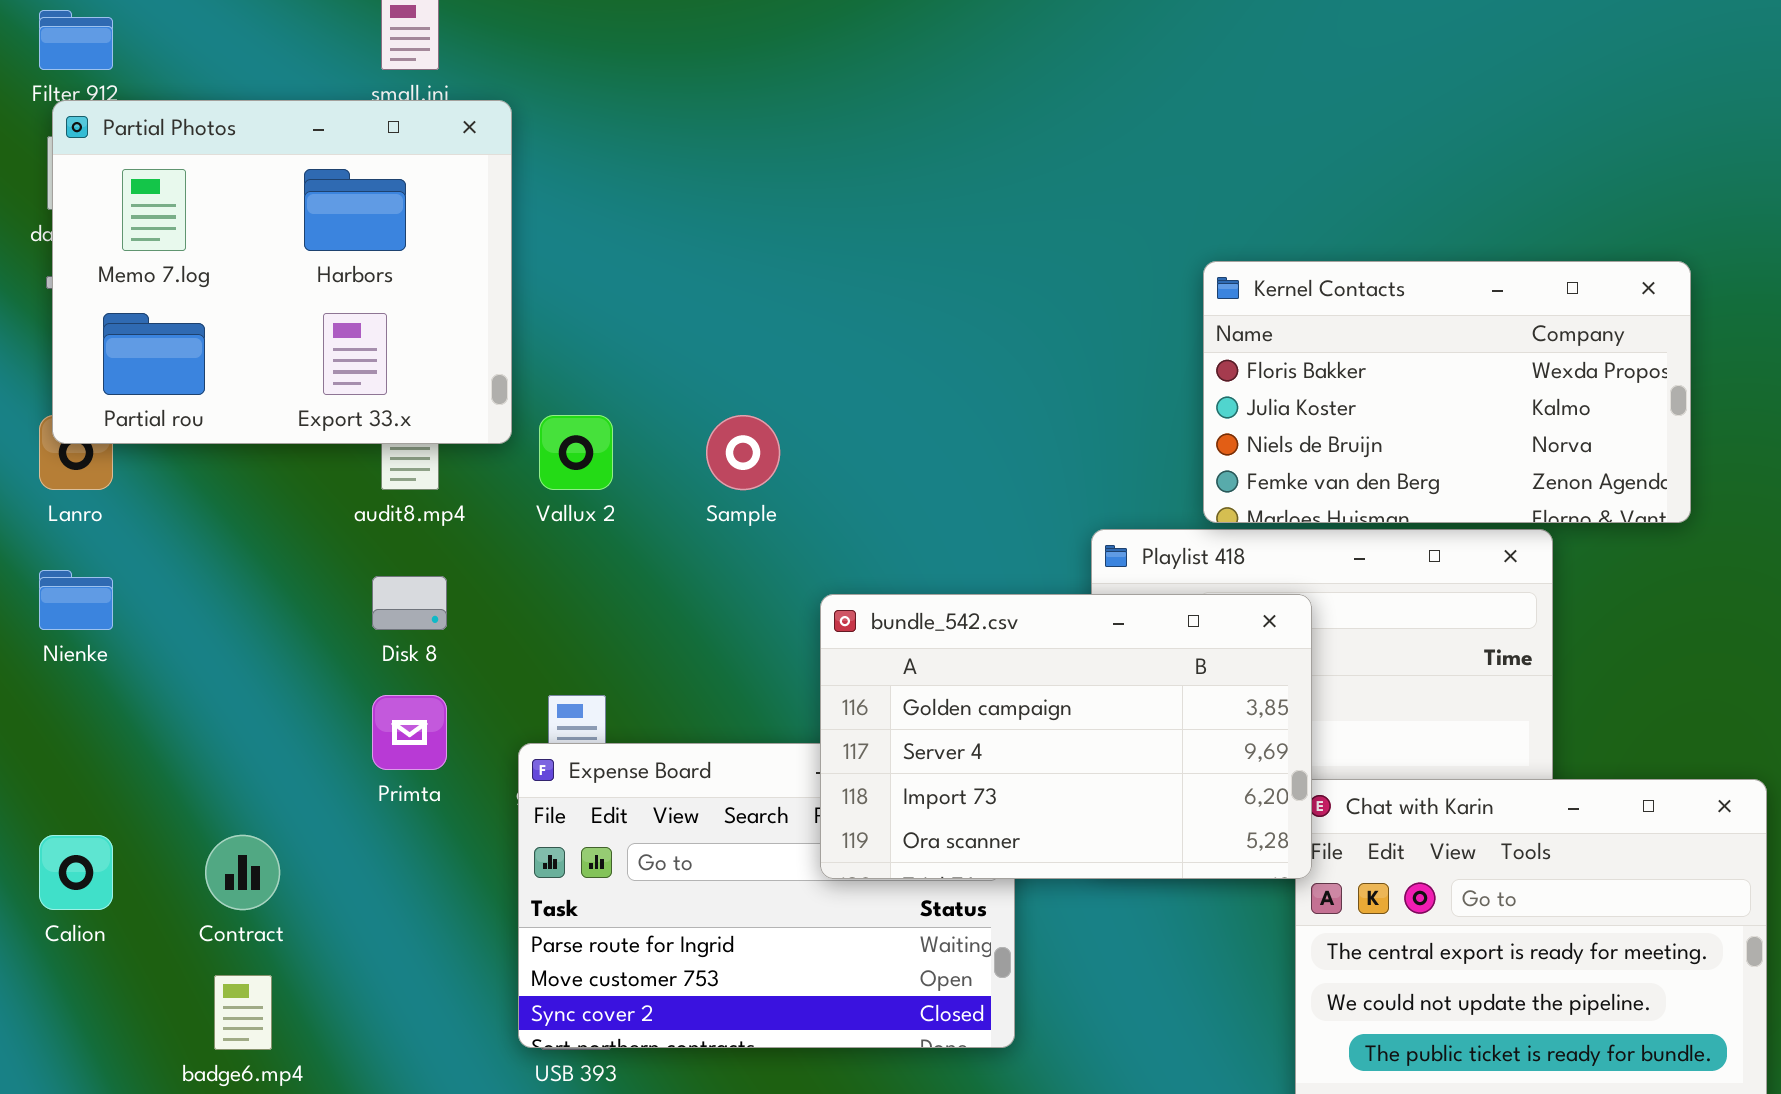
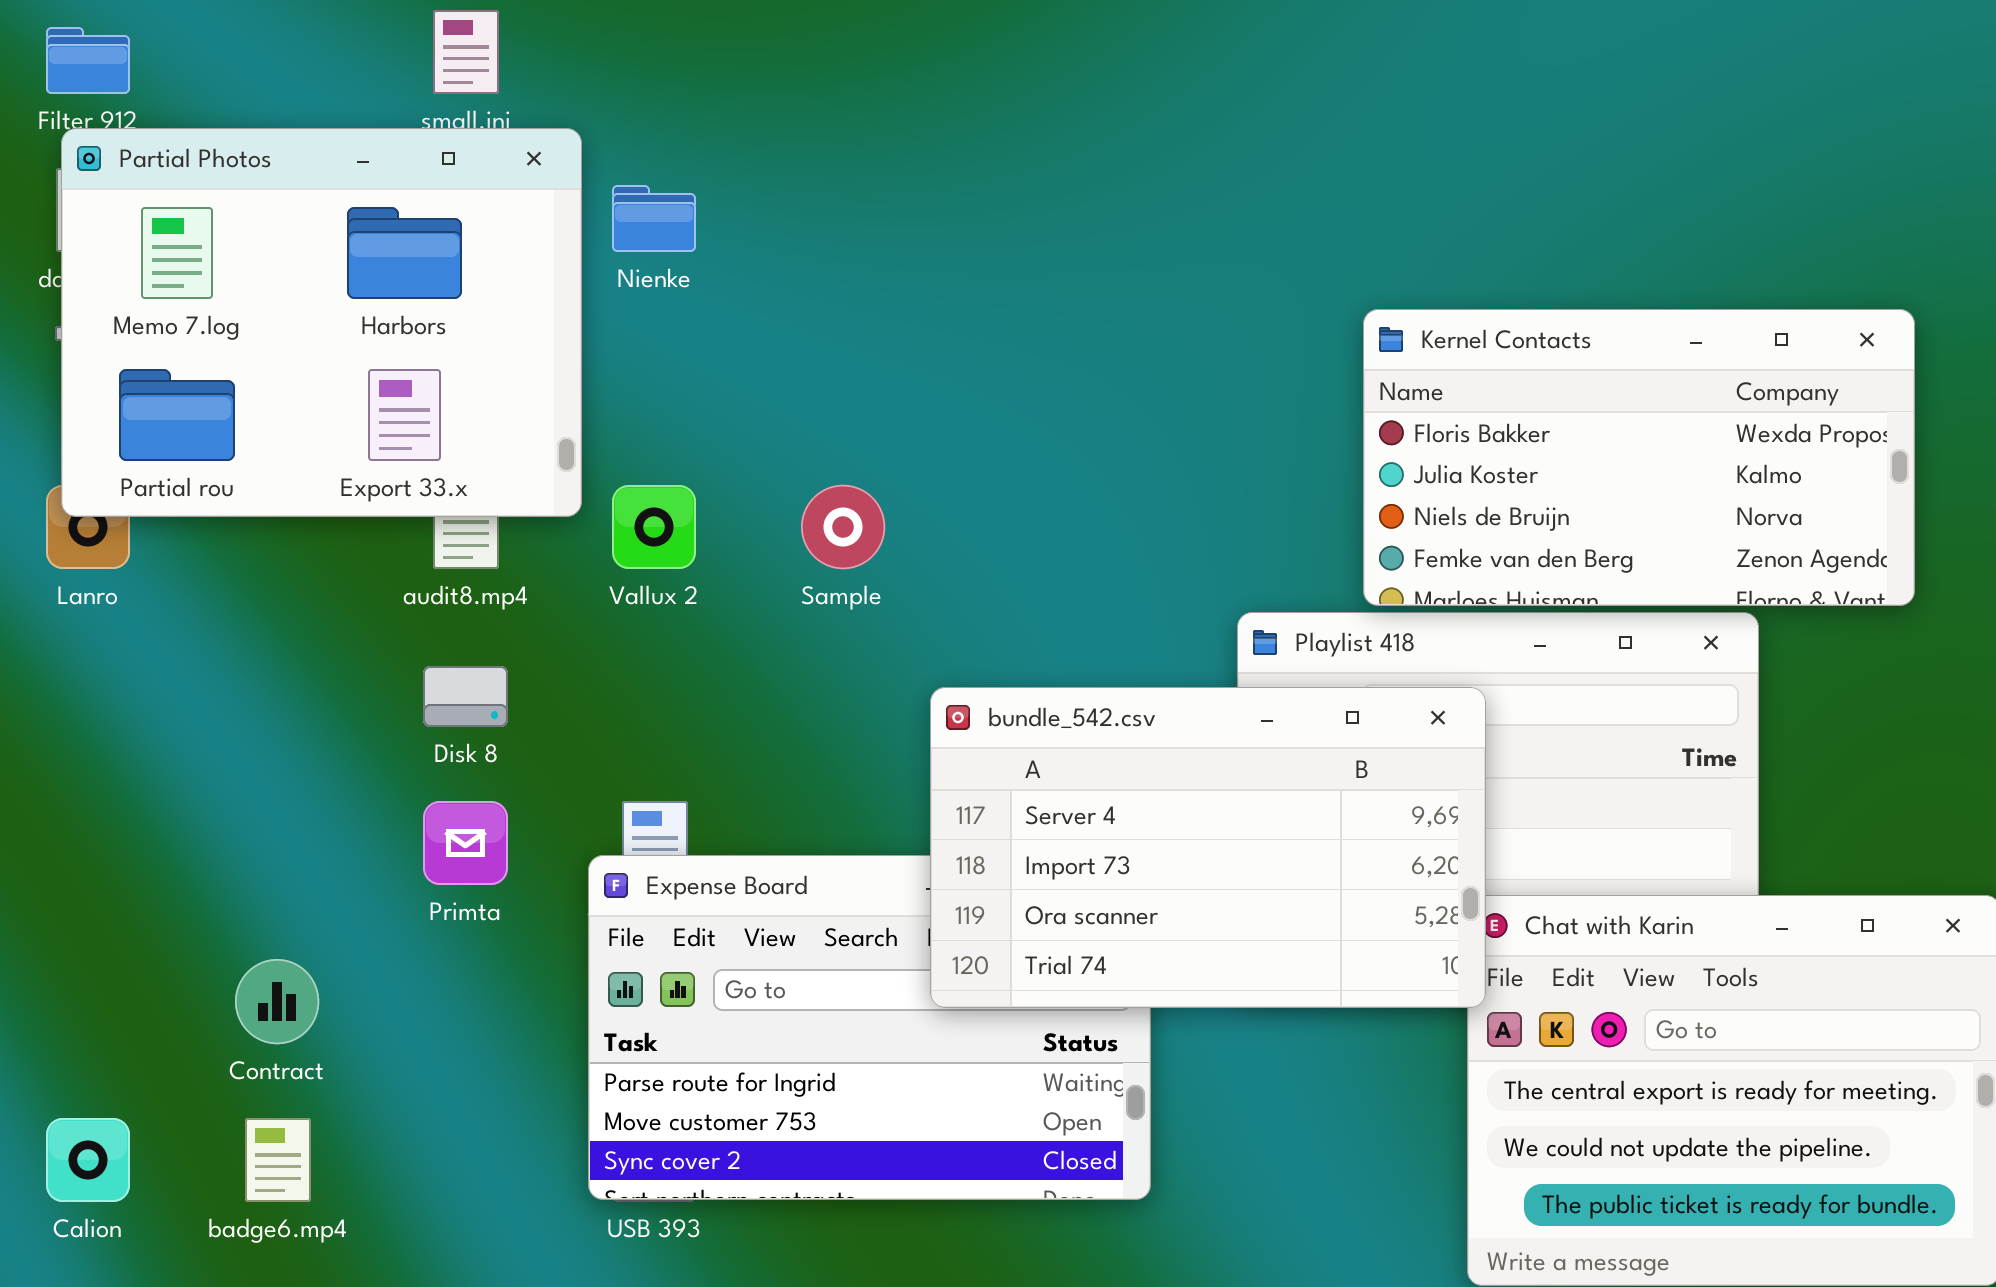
Nienke: [39,570,113,630] -> [612,185,696,252], moved
bundle_542.csv: [820,594,1312,879] -> [930,687,1486,1008], scrolled down 1 row
Calion: [39,835,113,910] -> [46,1118,130,1202], moved

